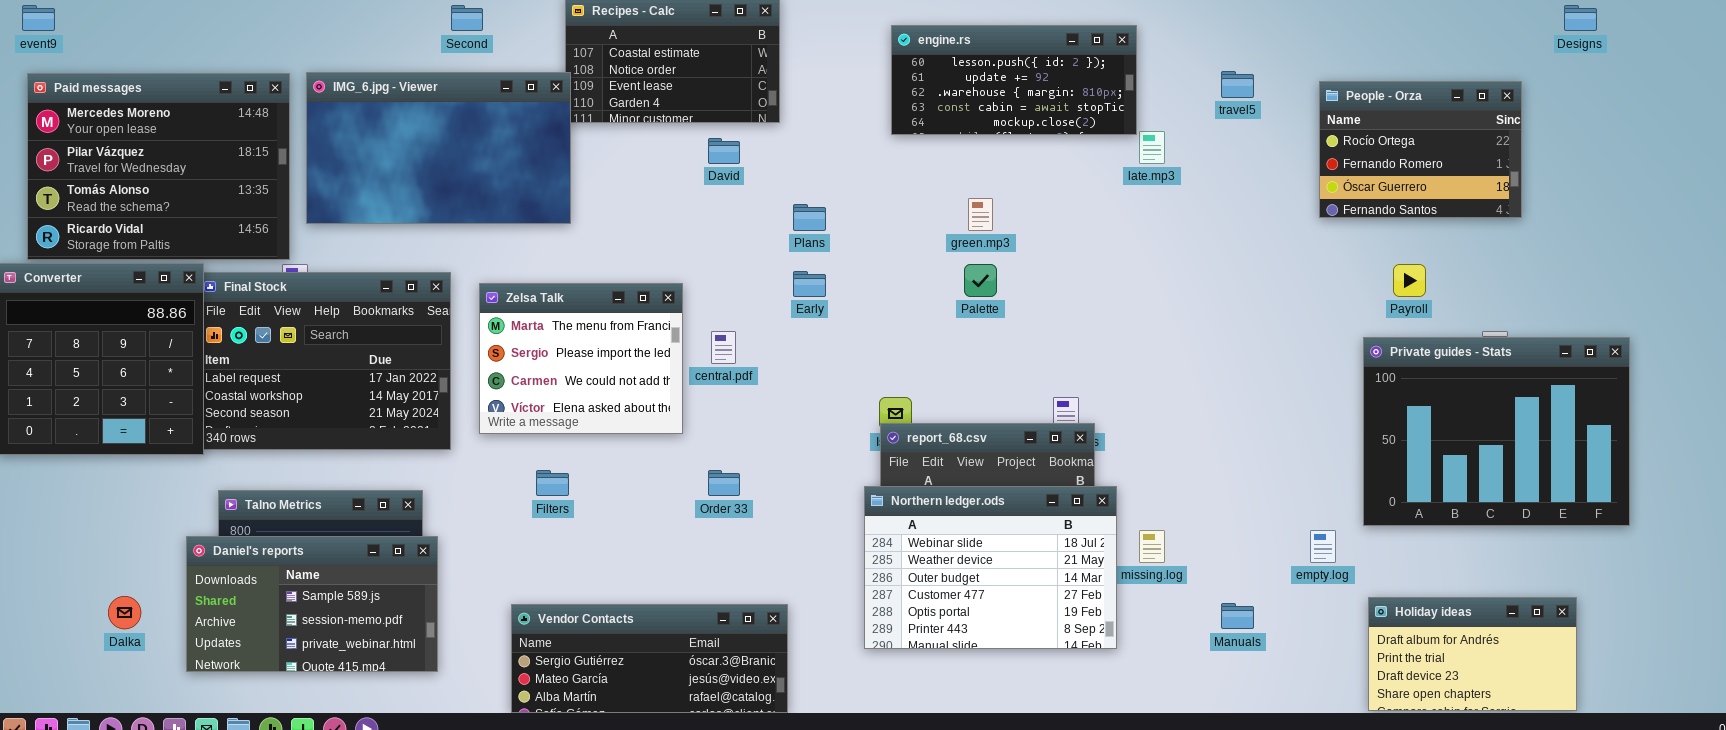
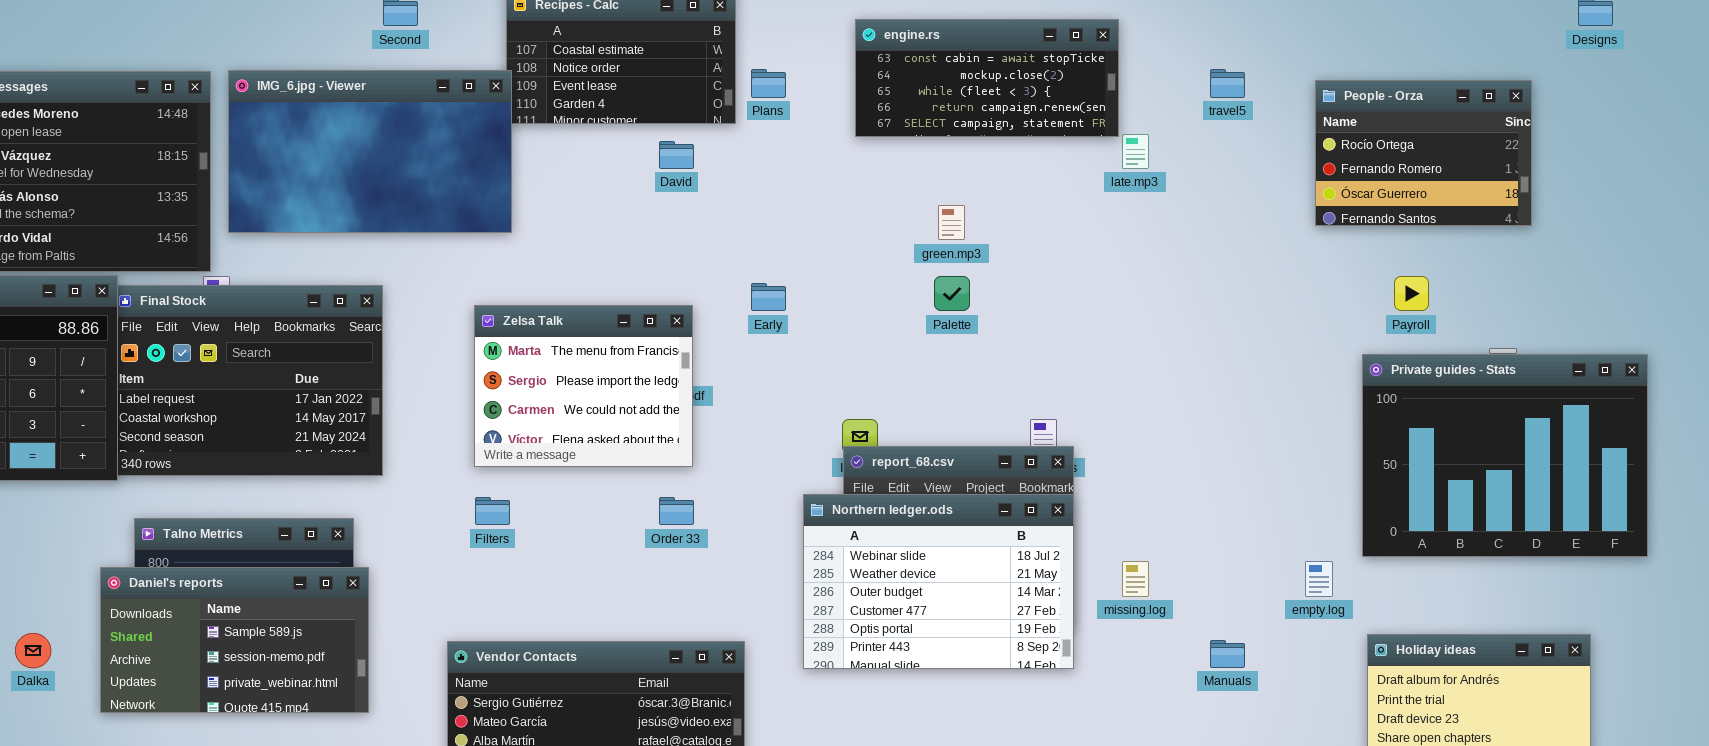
engine.rs: [891,25,1137,135] -> [855,19,1119,137], scrolled down 3 rows
Plans: [793,204,826,231] -> [751,69,786,98], moved
Zelsa Talk: [479,283,683,434] -> [474,305,693,467], moved
Northern ledger.ods: [864,486,1117,649] -> [803,494,1074,669], moved

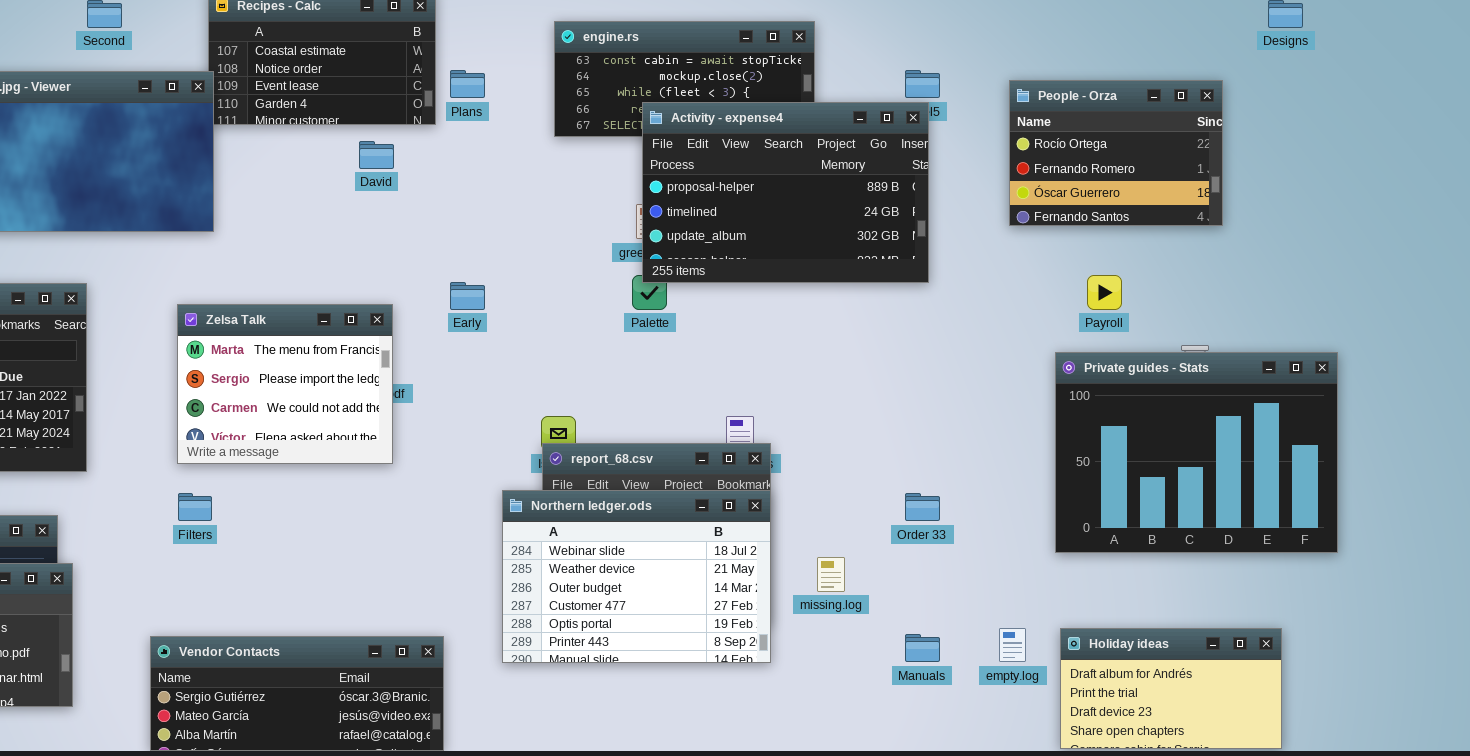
Activity - expense4: none -> [642,102,929,283], opened
Order 33: [659,497,694,525] -> [905,493,940,521], moved
empty.log: [1305,561,1333,597] -> [999,628,1026,662], moved

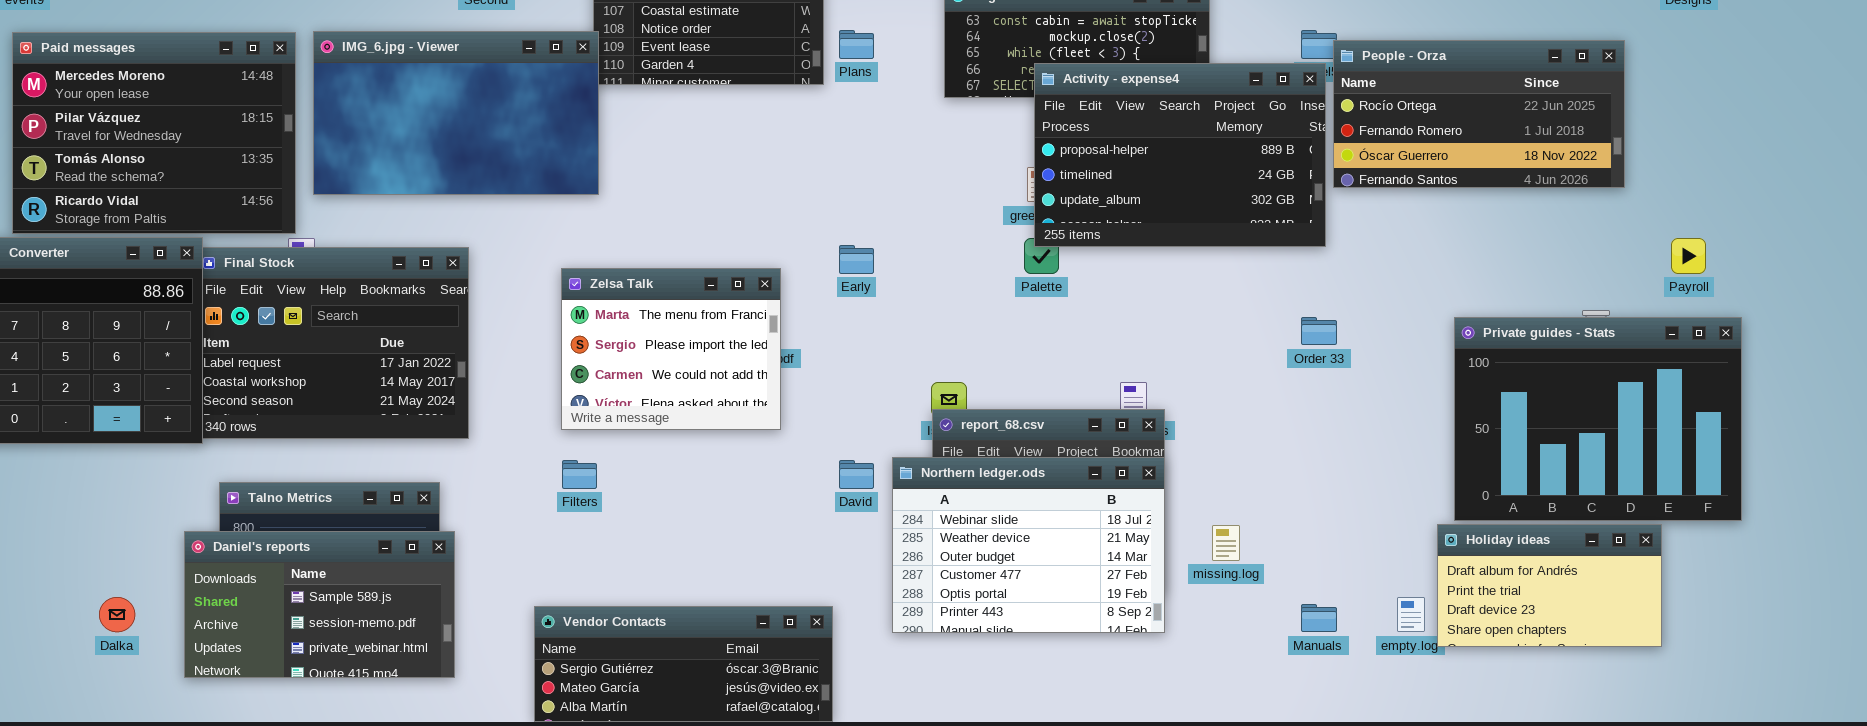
People - Orza: [1009,80,1223,226] -> [1333,40,1625,188], resized
David: [359,141,394,169] -> [839,460,874,489], moved
Payroll: [1087,275,1122,310] -> [1671,238,1706,274], moved
Order 33: [905,493,940,521] -> [1301,317,1337,345], moved
Holiday ideas: [1060,628,1282,749] -> [1437,524,1662,647], moved

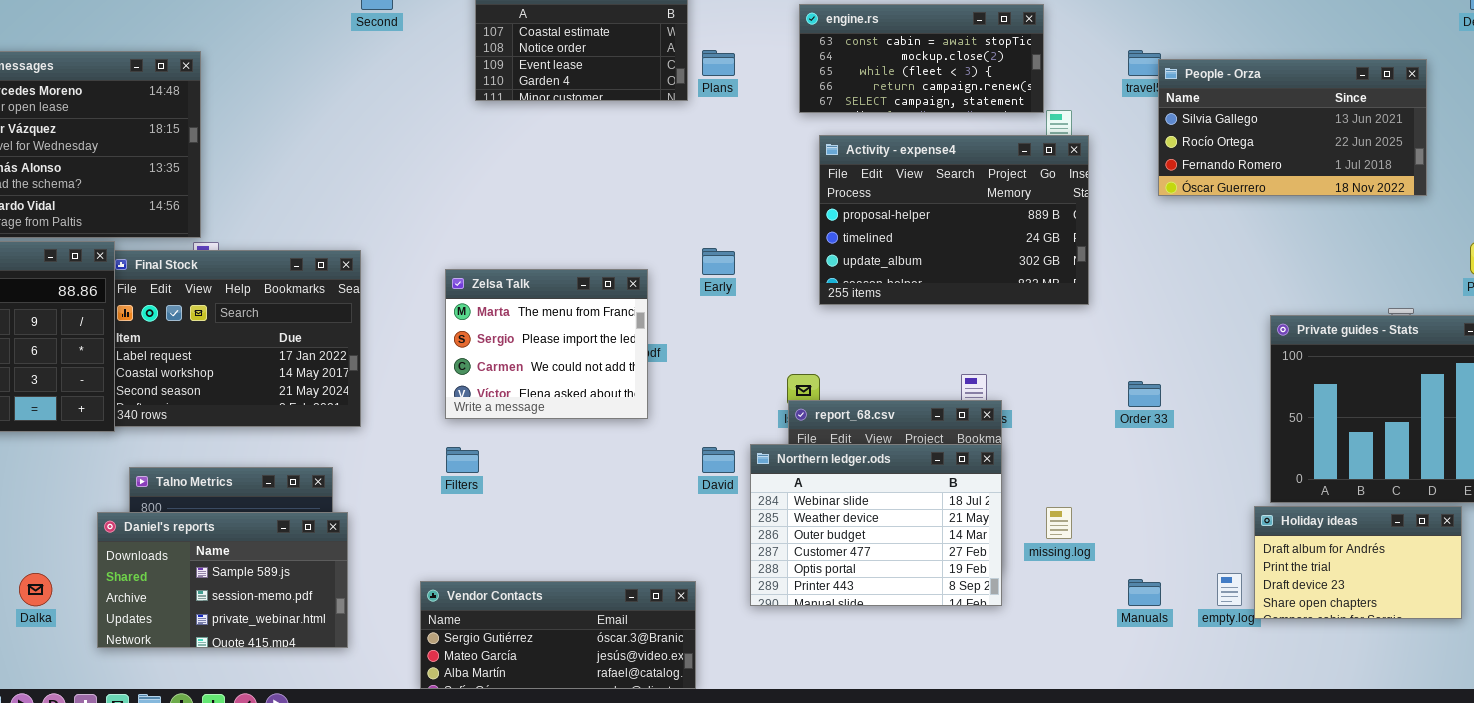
IMG_6.jpg - Viewer: [313,31,599,195] -> none, closed
People - Orza: [1333,40,1625,188] -> [1158,59,1427,196], scrolled up 1 row
Activity - expense4: [1034,63,1326,247] -> [819,135,1089,305], moved
Order 33: [1301,317,1337,345] -> [1128,381,1161,407], moved

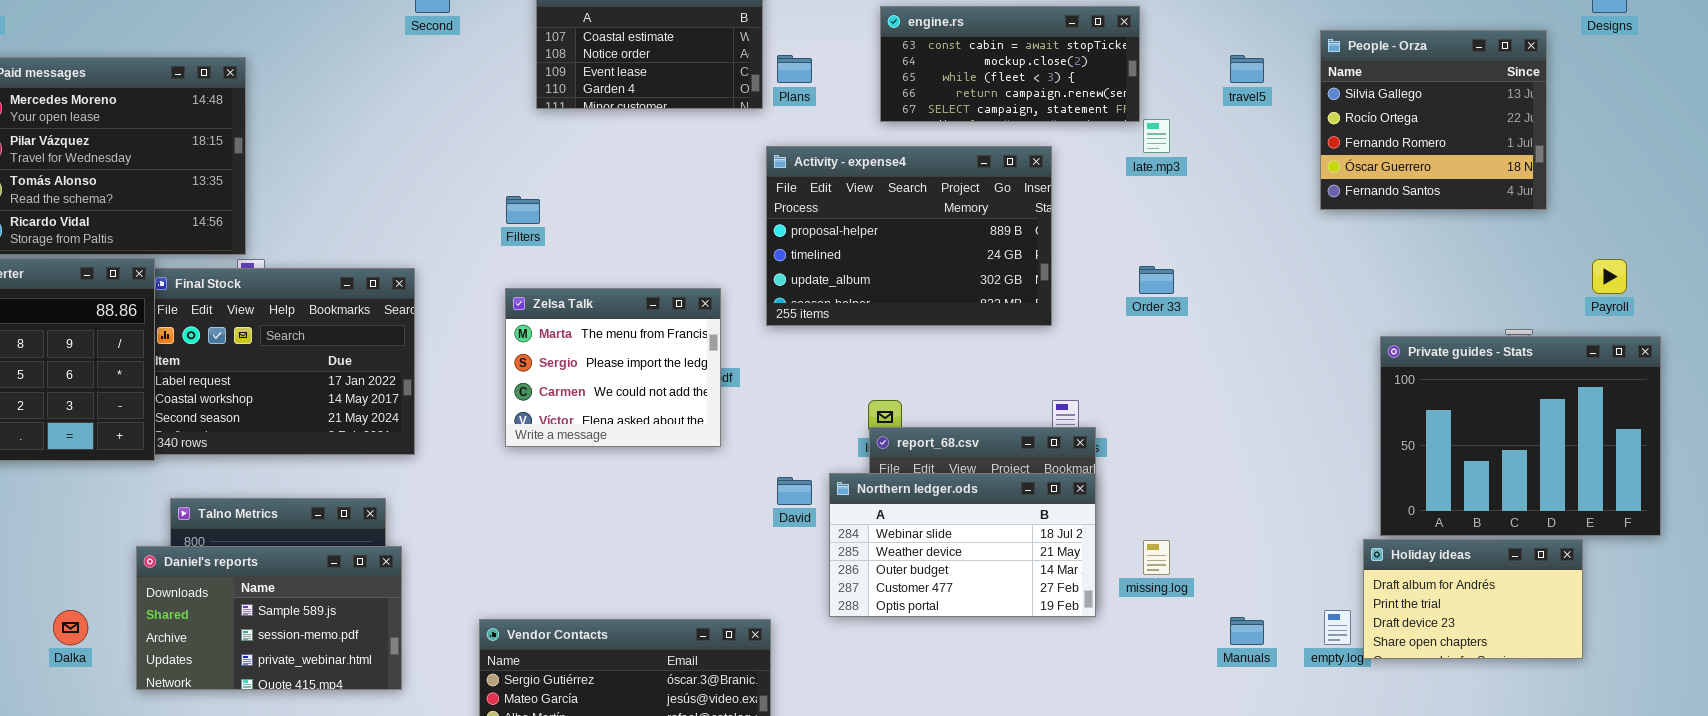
People - Orza: [1158,59,1427,196] -> [1320,30,1547,210], resized
Activity - expense4: [819,135,1089,305] -> [766,146,1052,326], moved
Order 33: [1128,381,1161,407] -> [1139,266,1174,294], moved
Northern ledger.ods: [750,444,1002,606] -> [829,473,1096,617], resized
Filters: [446,447,479,473] -> [506,196,540,224], moved

